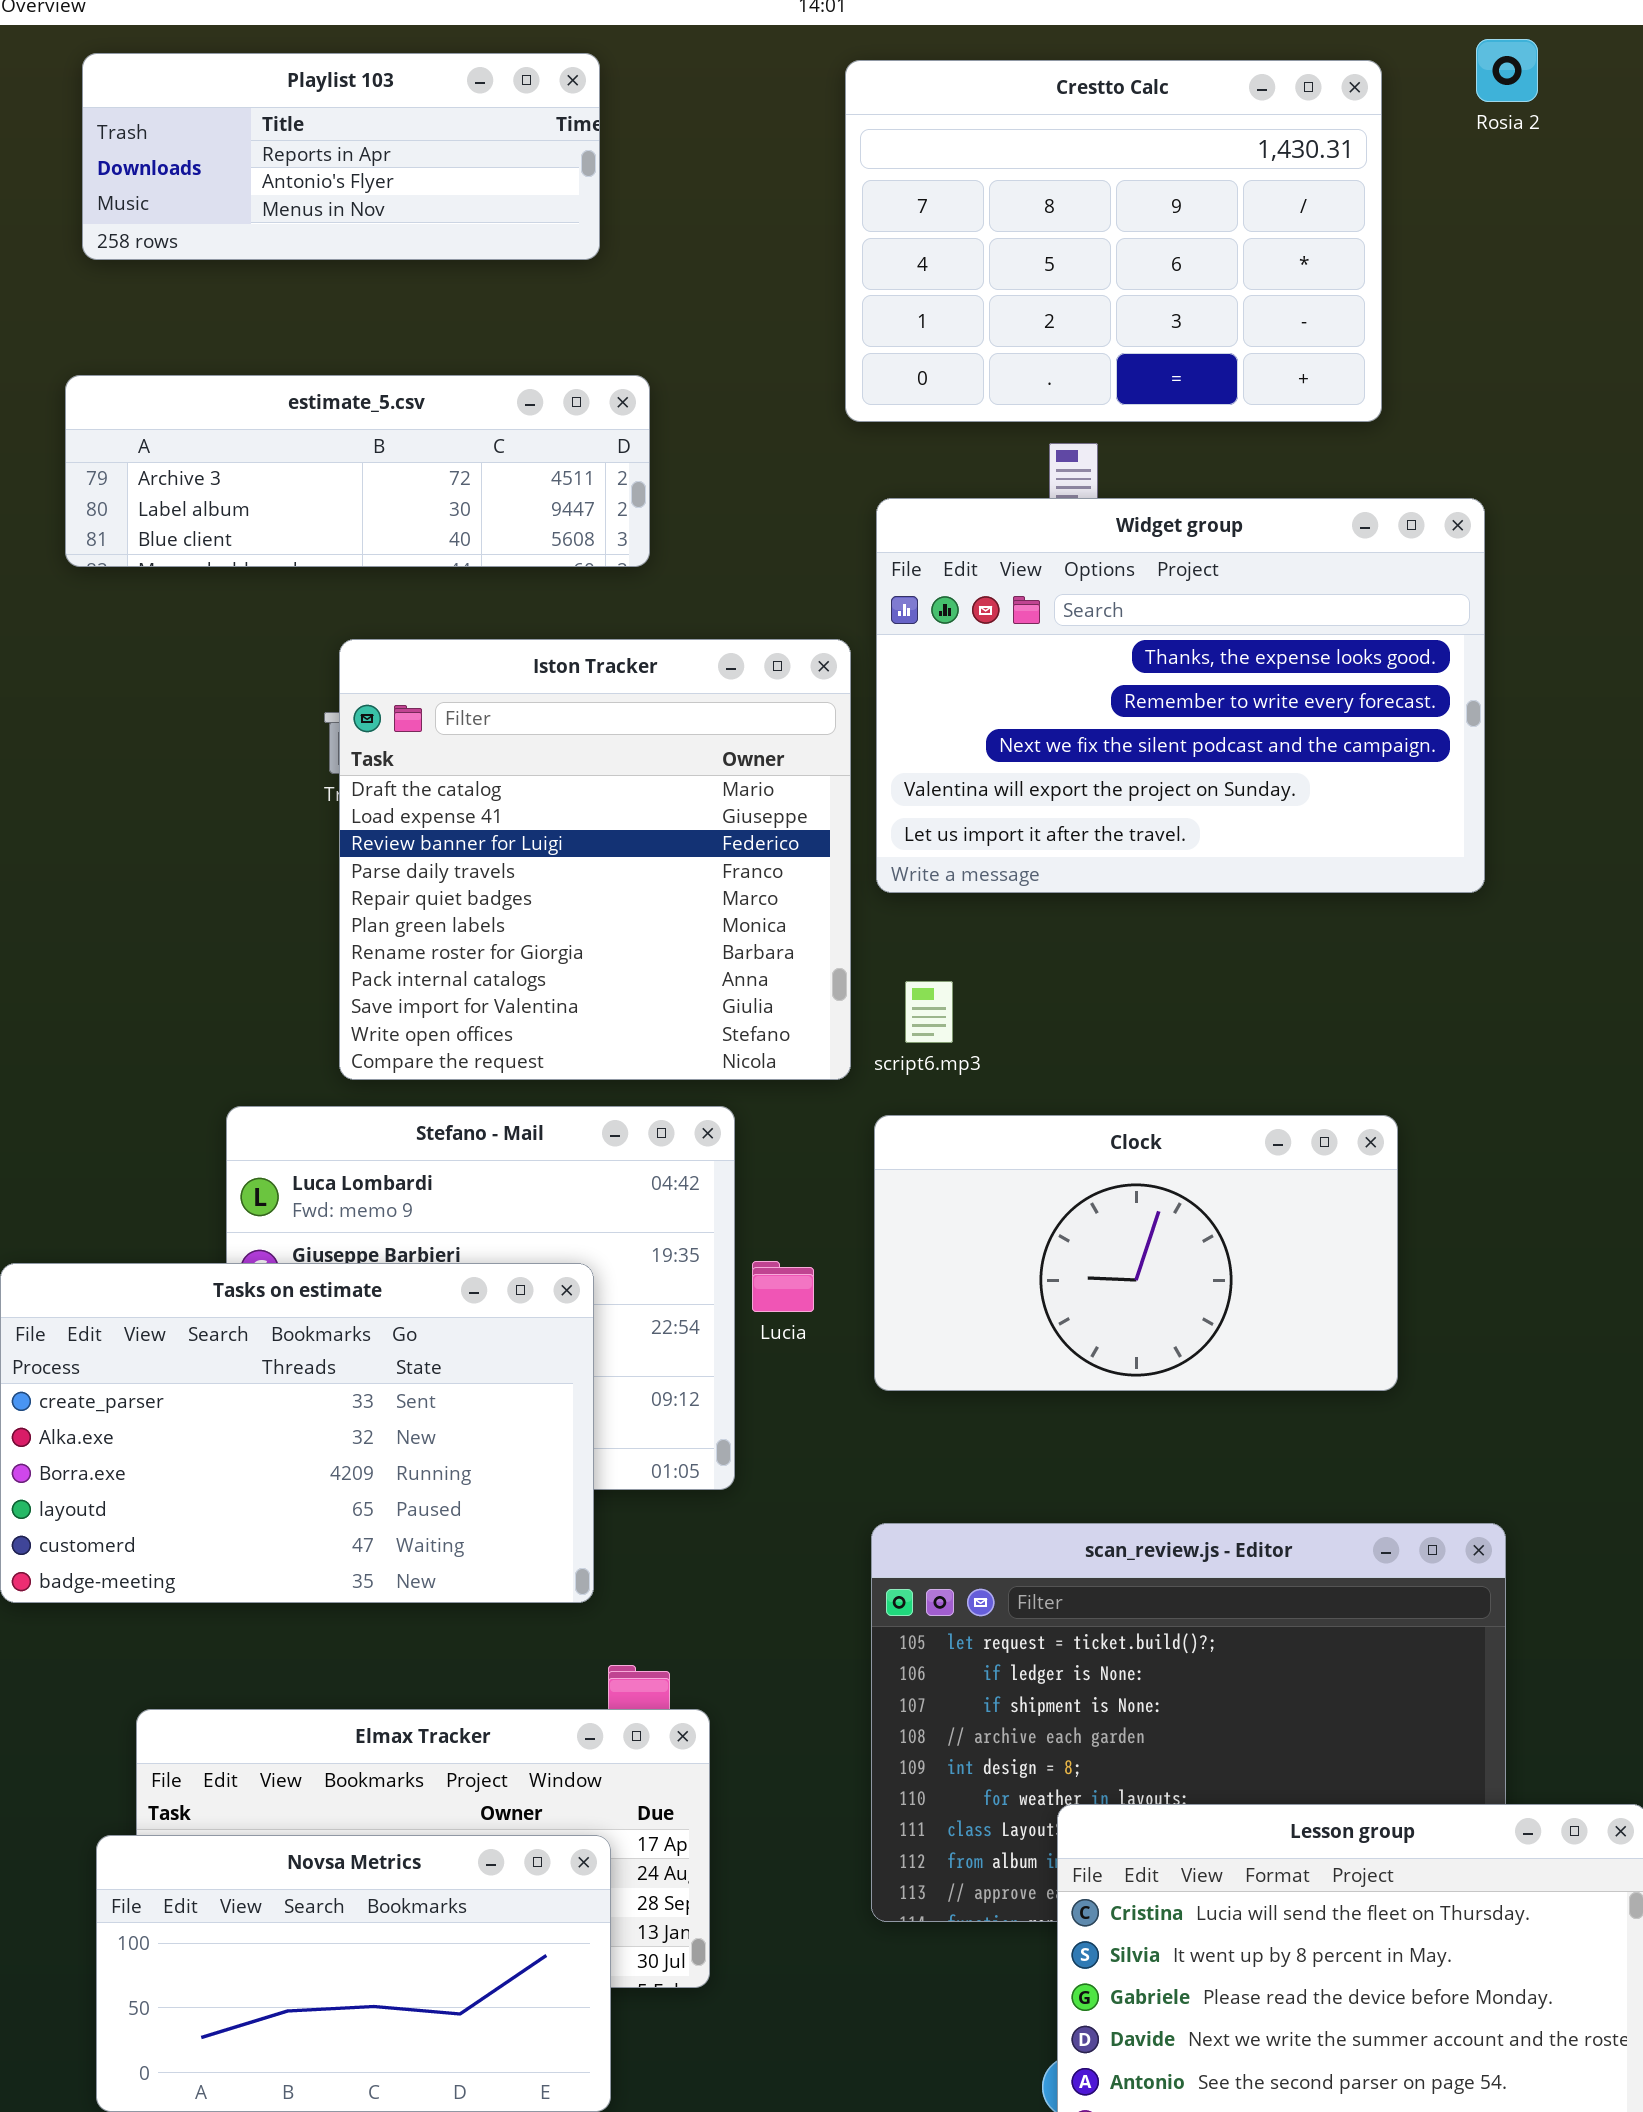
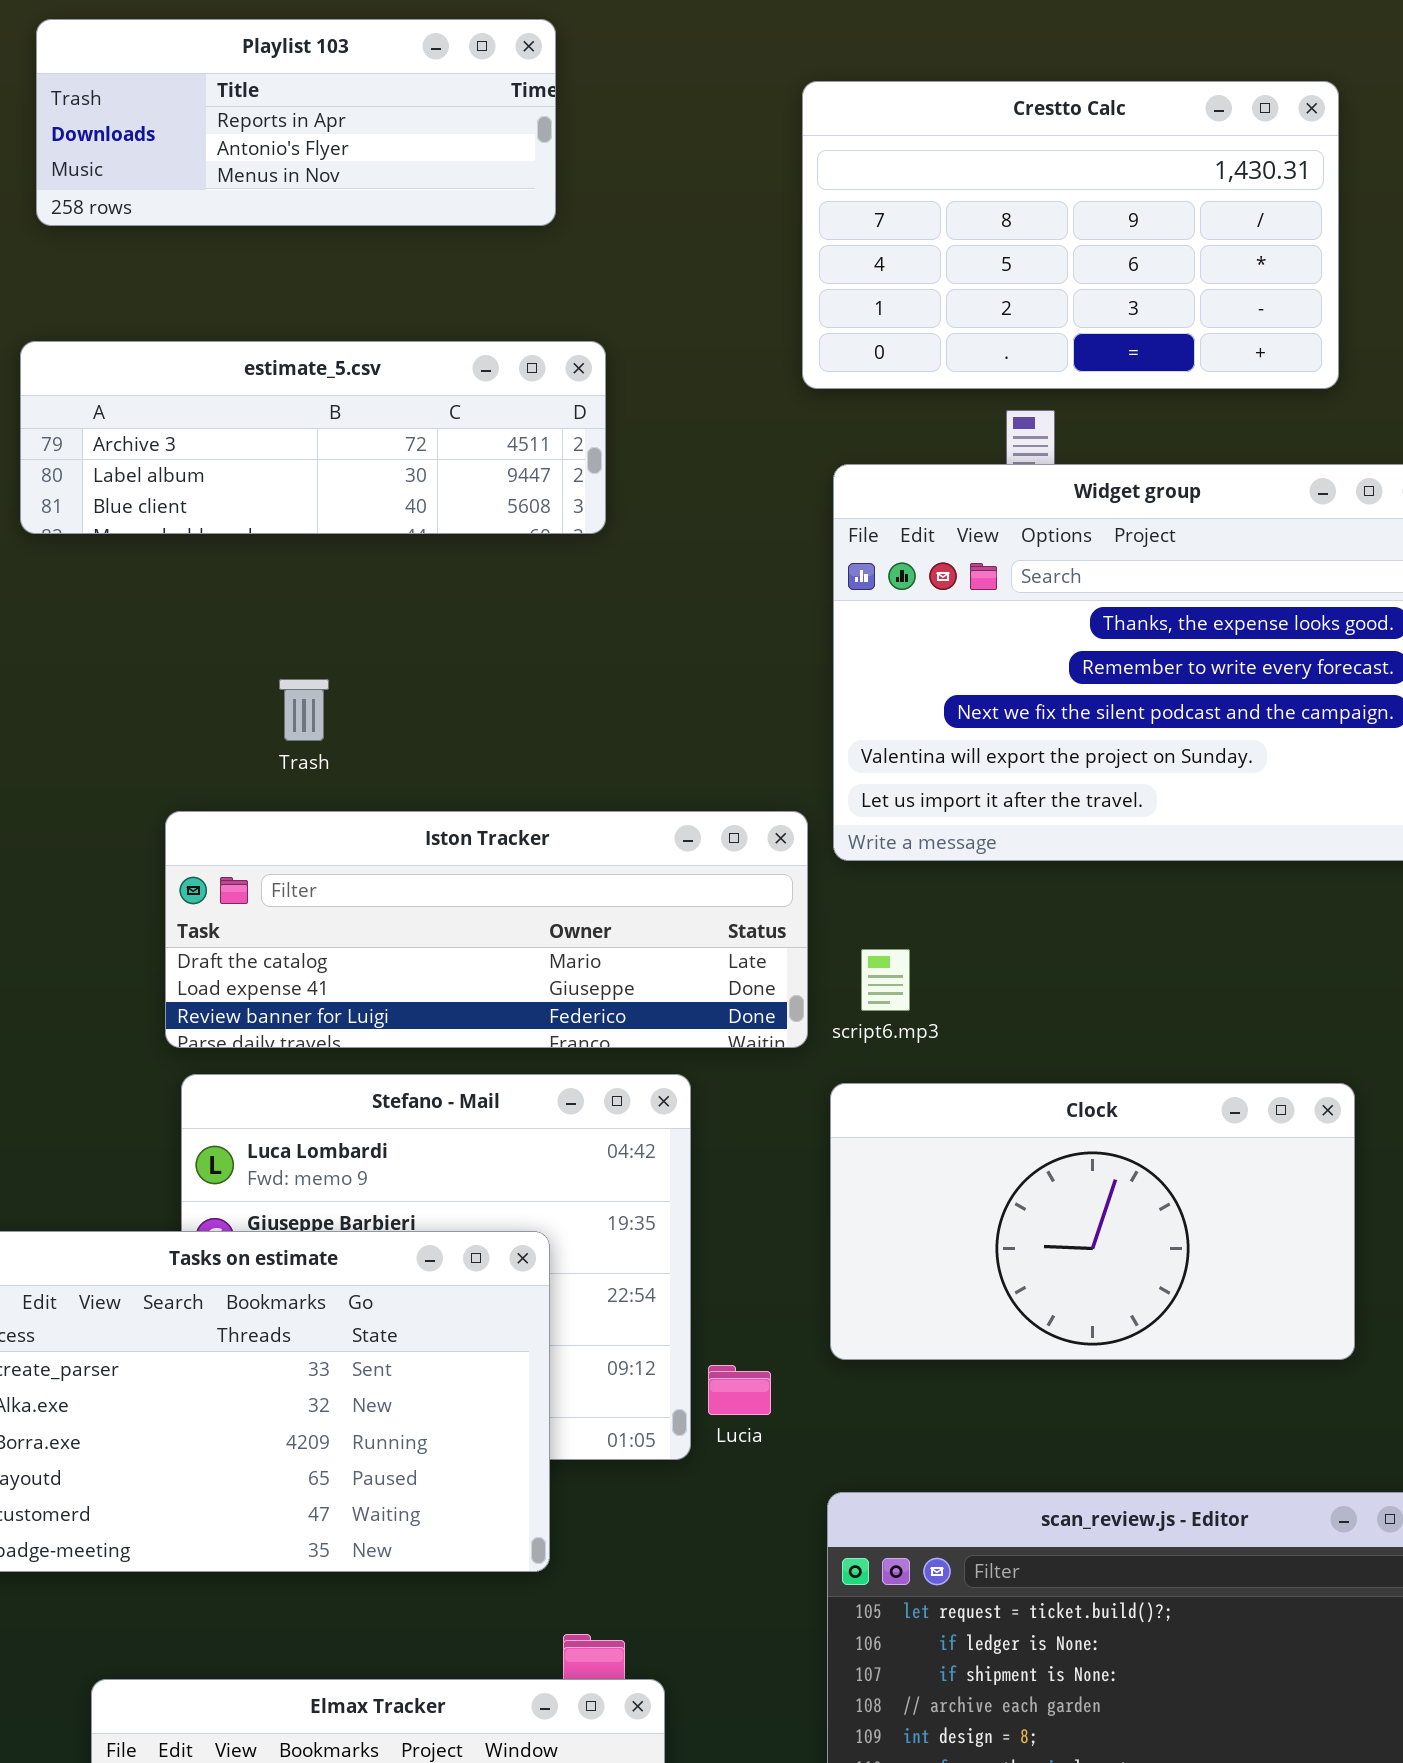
Crestto Calc: [845,60,1382,422] -> [802,81,1339,389], resized
Iston Tracker: [339,639,851,1080] -> [165,811,808,1048], resized
Lucia: [752,1261,814,1312] -> [708,1365,771,1415], moved

